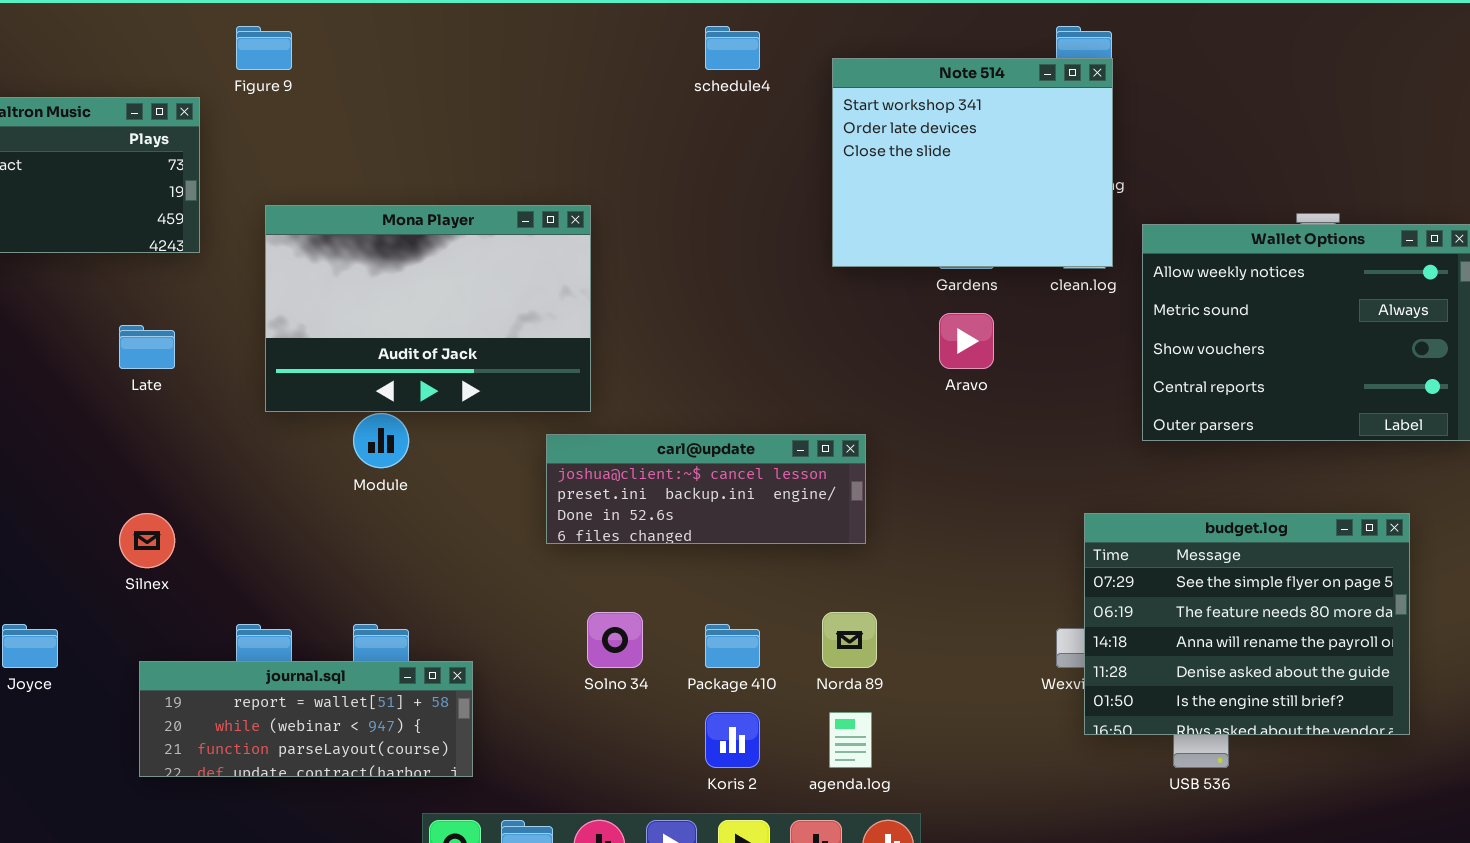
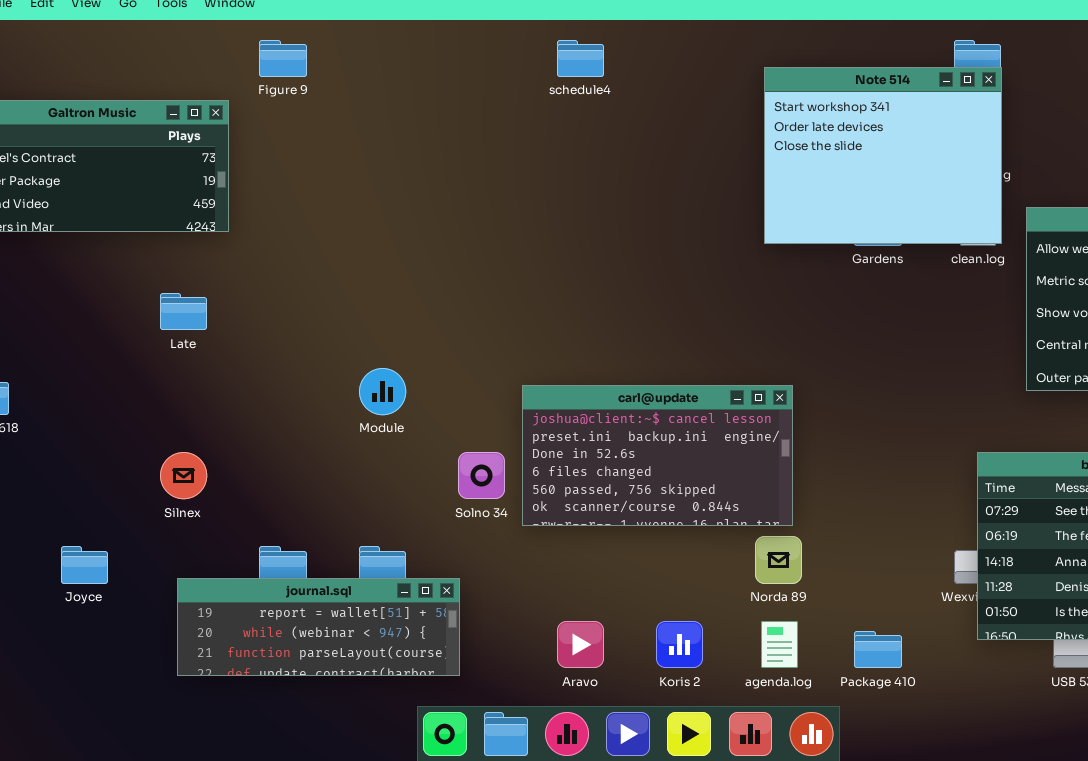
schedule4: [705,26,760,70] -> [557,40,604,77], moved
Mona Player: [265,205,591,412] -> none, closed
Aravo: [939,313,994,369] -> [557,621,604,668], moved
carl@update: [546,434,866,544] -> [522,385,793,526], resized
Solno 34: [587,612,643,668] -> [458,452,505,499], moved
Package 410: [705,624,760,668] -> [854,631,902,668], moved

